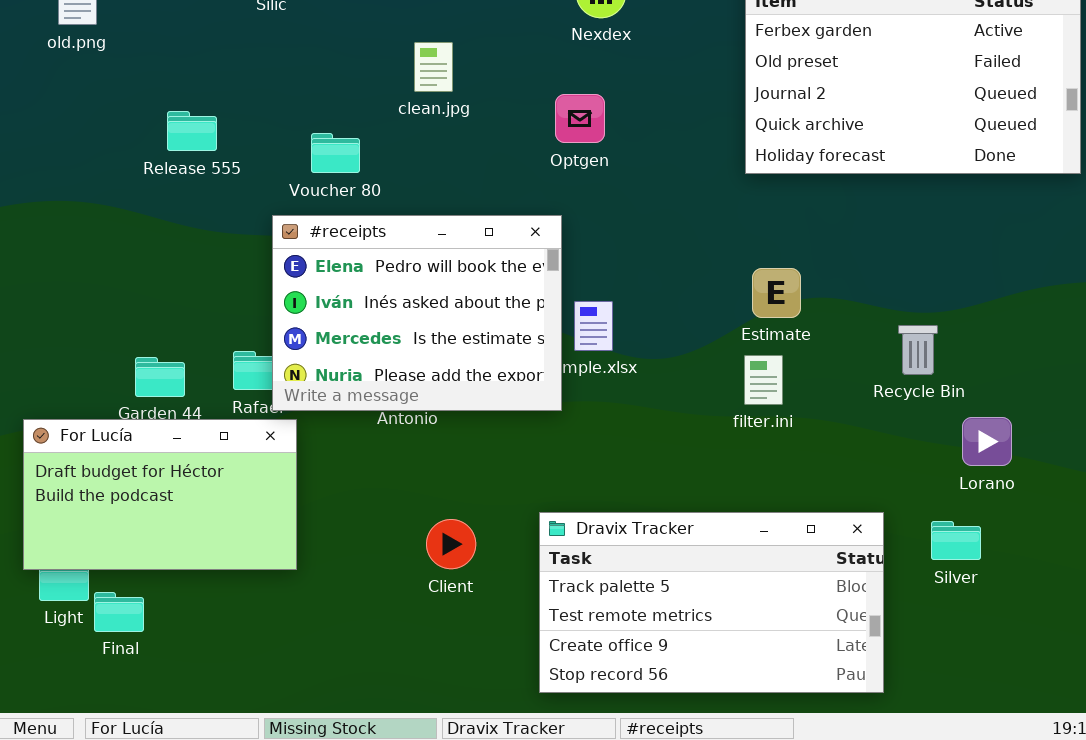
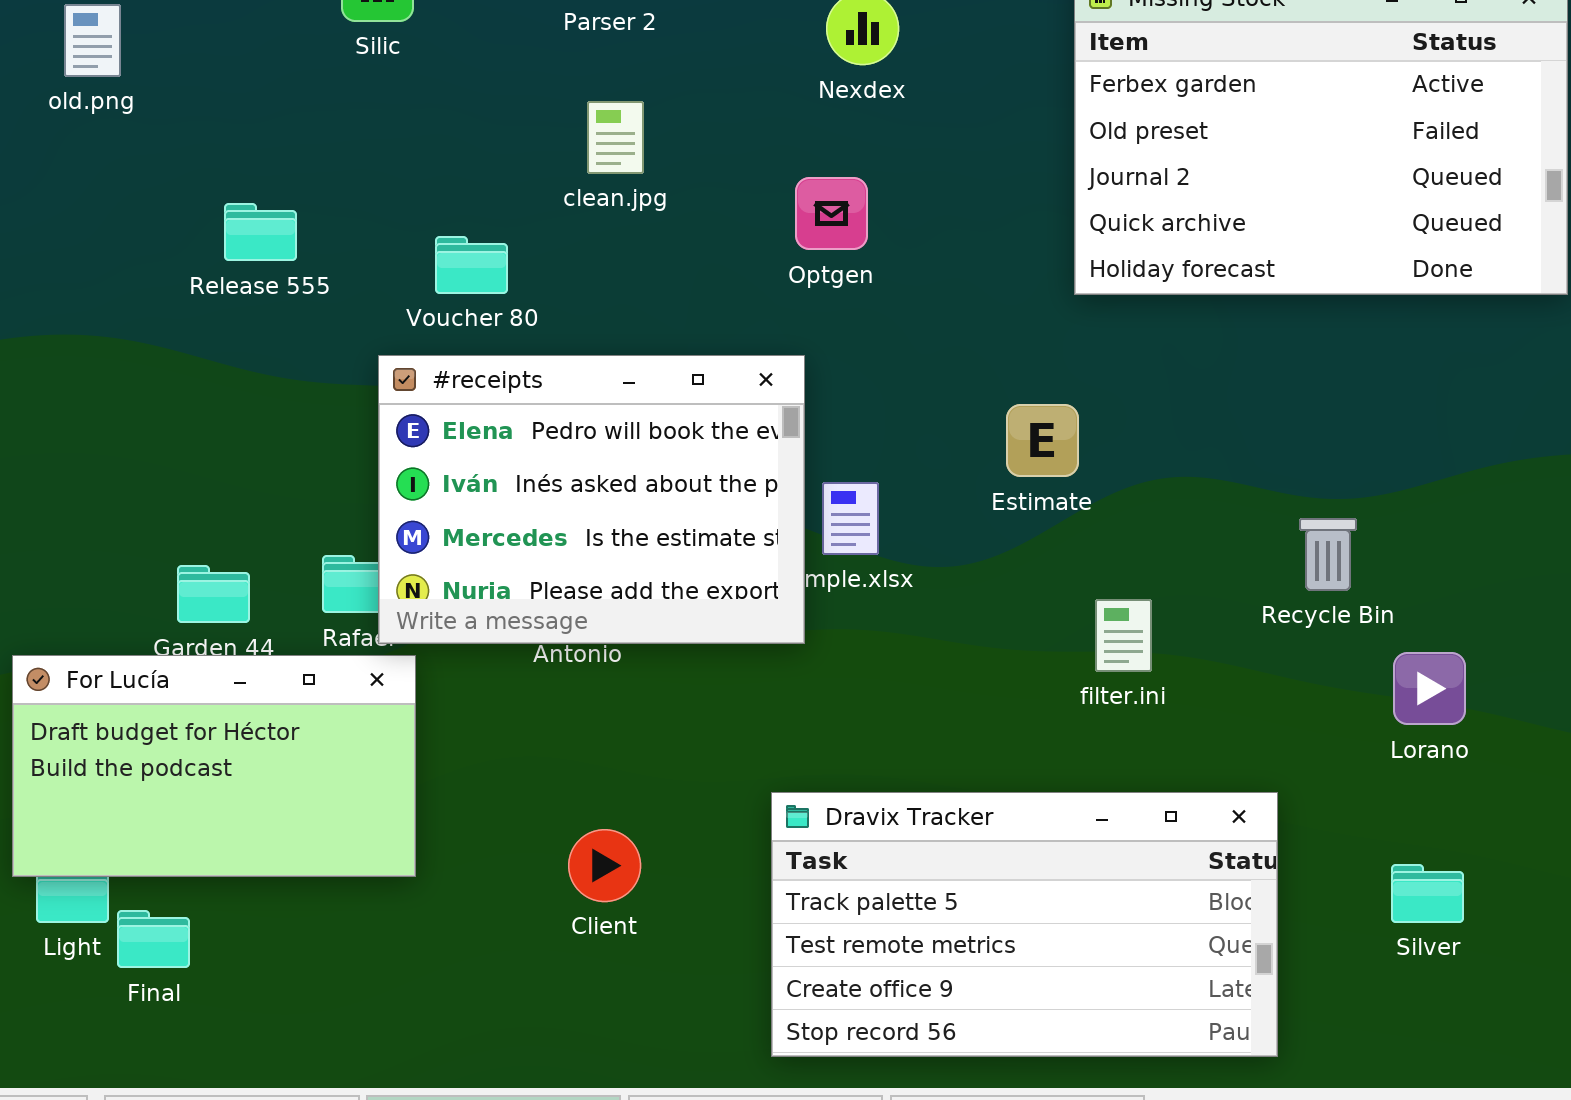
Estimate: [752,268,801,318] -> [1006,404,1079,477], moved
filter.ini: [744,355,783,405] -> [1095,599,1152,672], moved
Client: [426,519,476,569] -> [568,829,641,902], moved
Silver: [931,521,981,560] -> [1391,864,1464,923], moved

